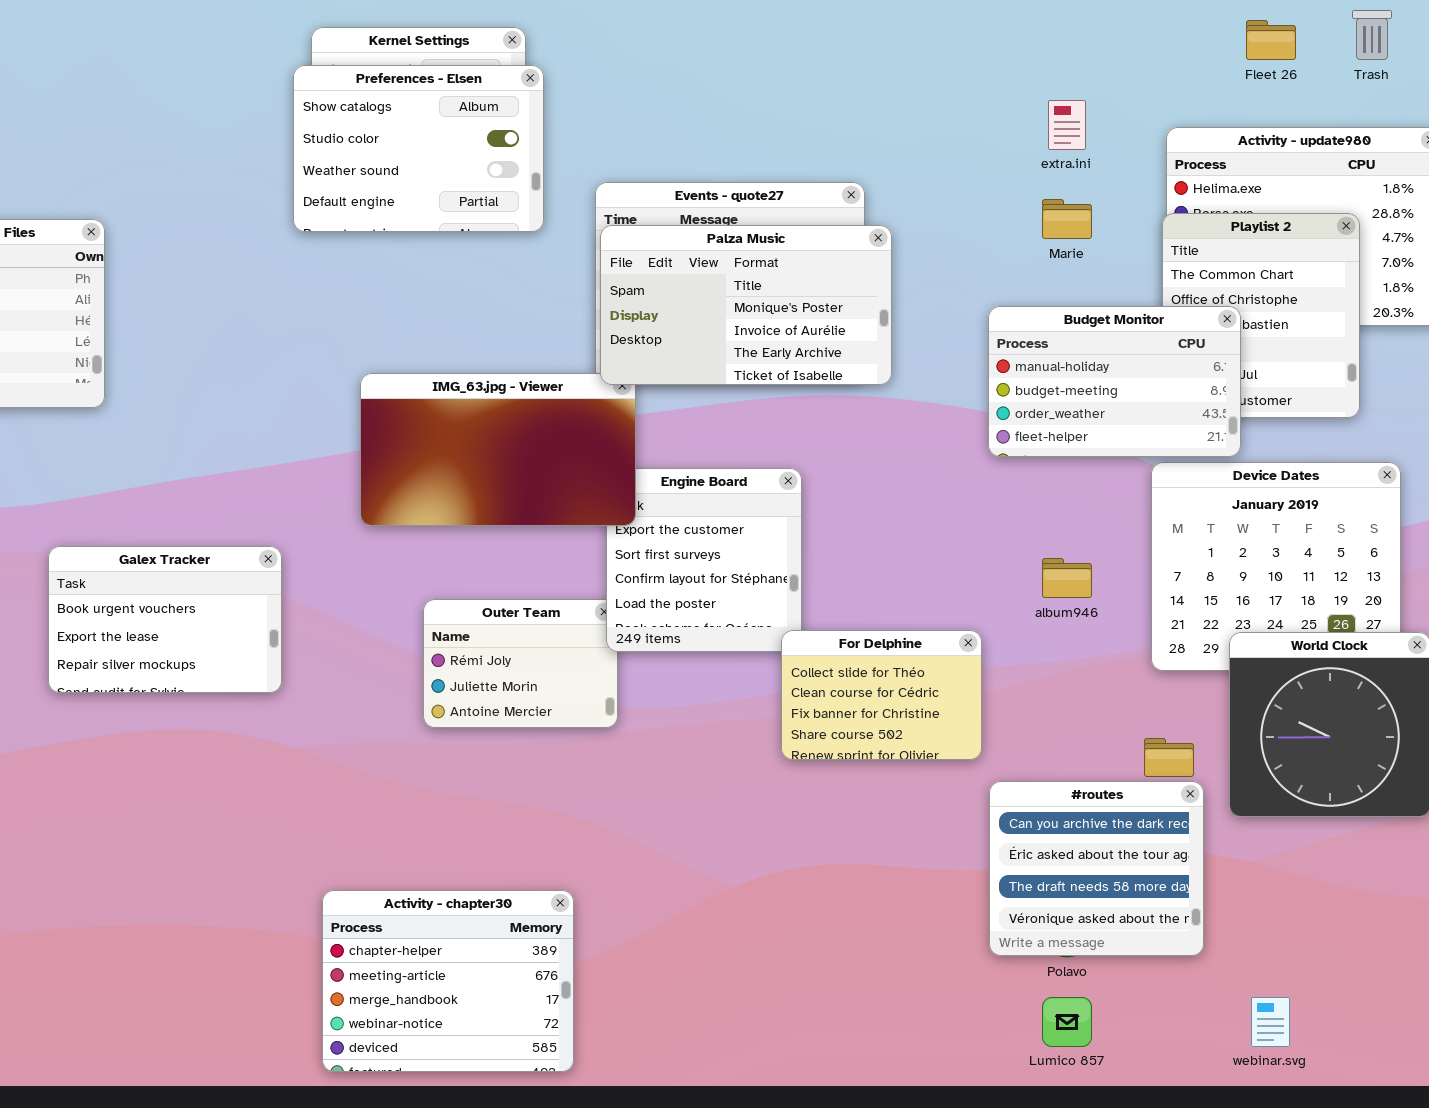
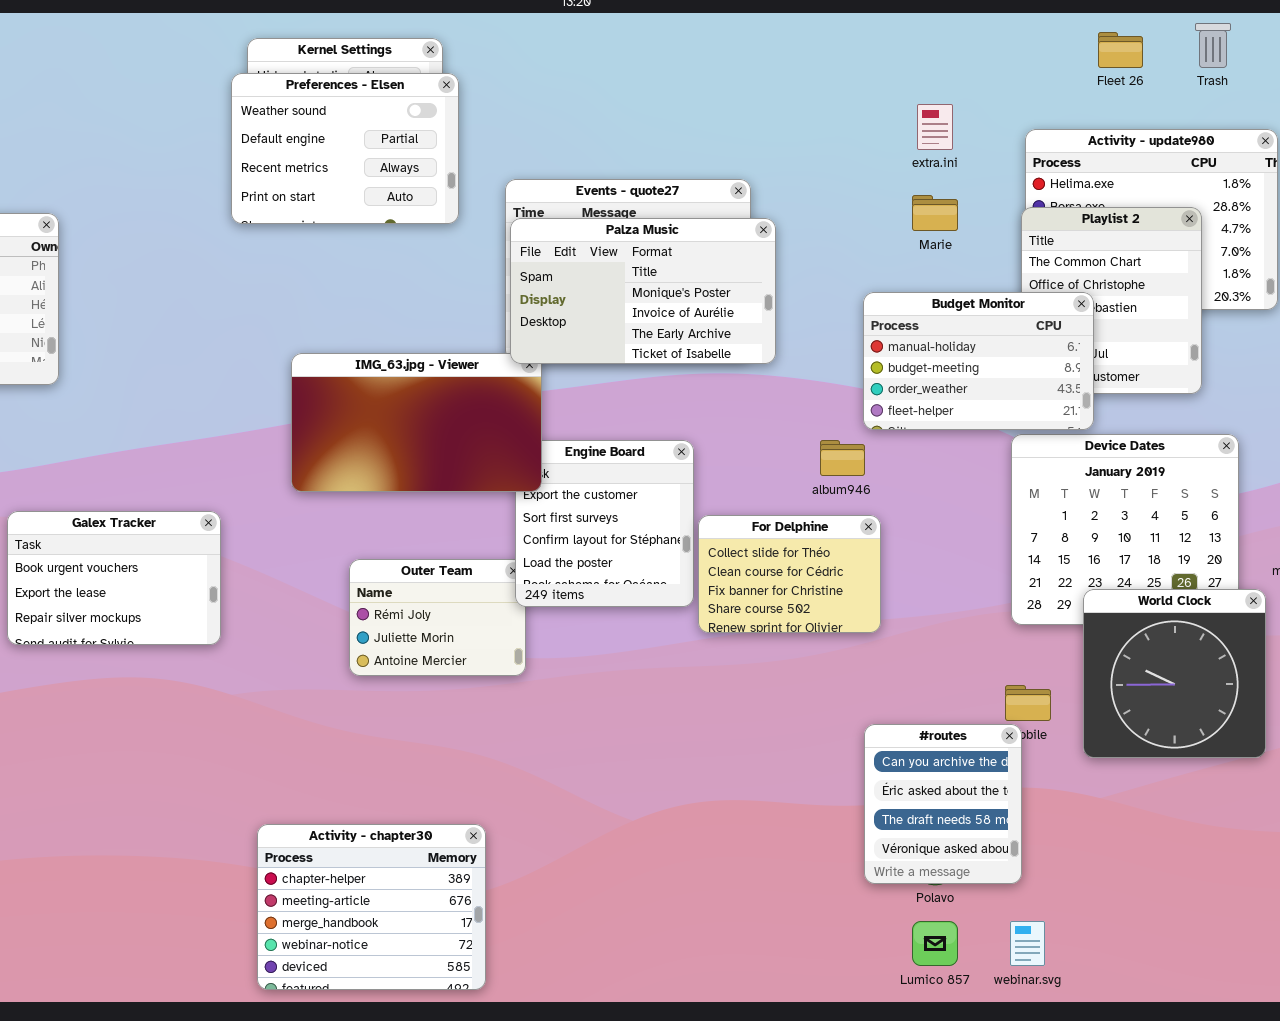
Preferences - Elsen: [293,65,544,232] -> [231,73,459,224], scrolled down 2 rows
album946: [1042,558,1092,598] -> [820,440,865,476], moved
For Delphine: [781,630,982,760] -> [698,515,881,633], moved
#routes: [989,781,1204,956] -> [864,724,1022,884], resized
webinar.svg: [1251,997,1290,1047] -> [1010,921,1045,966], moved

